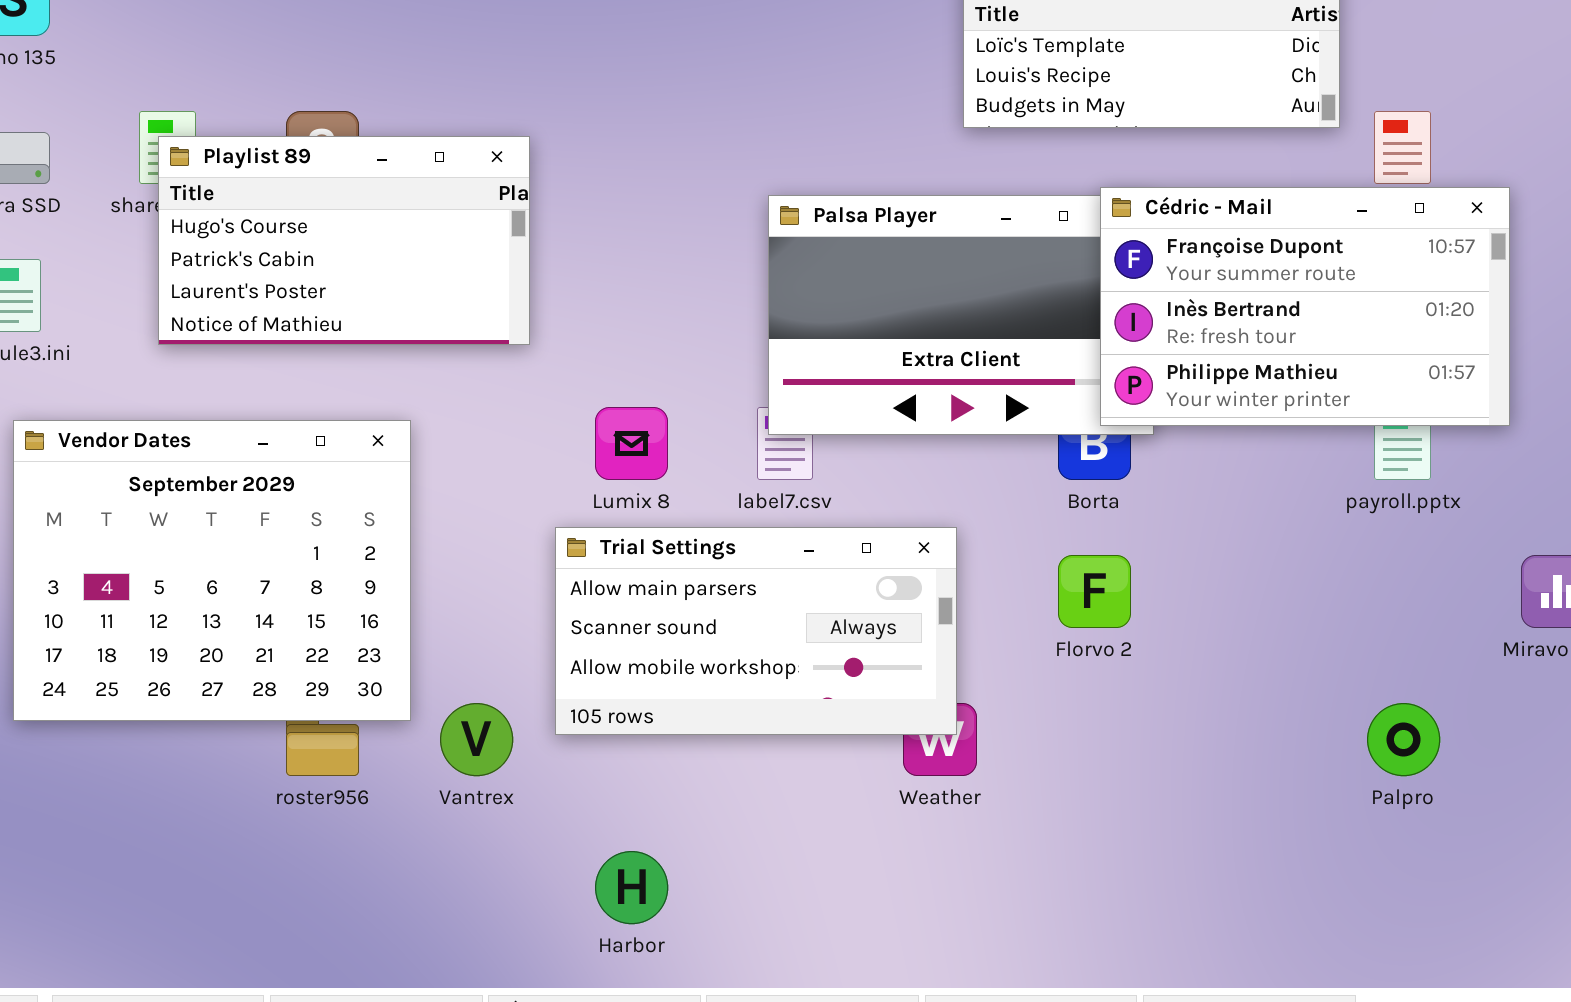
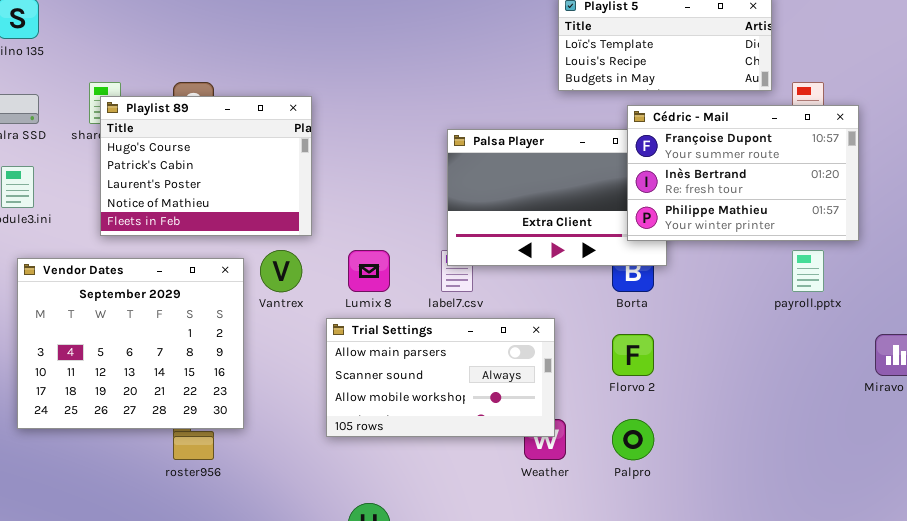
Playlist 89: [158,136,530,345] -> [100,96,312,236], resized
Cédric - Mail: [1100,187,1510,426] -> [627,105,859,241], moved
Vantrex: [440,703,513,776] -> [260,250,302,292], moved
Palpro: [1367,703,1440,776] -> [612,419,654,460], moved

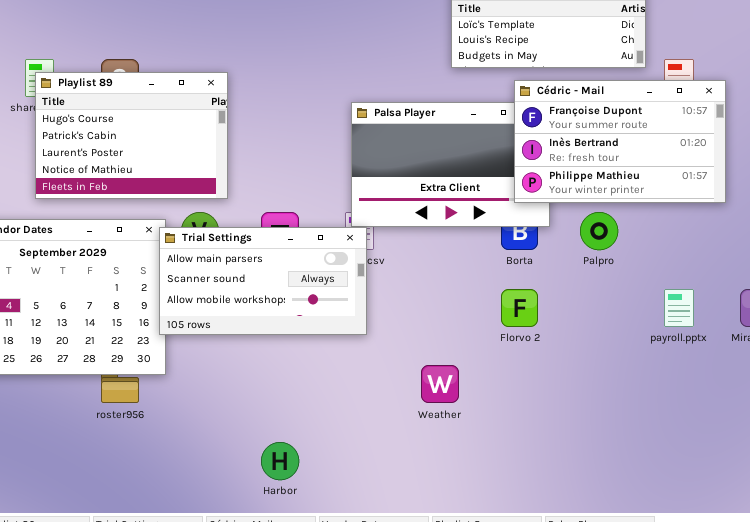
payroll.pptx: [792,250,824,292] -> [664,289,694,327], moved
Trial Settings: [326,318,555,437] -> [159,227,367,335], moved
Palpro: [612,419,654,460] -> [580,212,618,250], moved

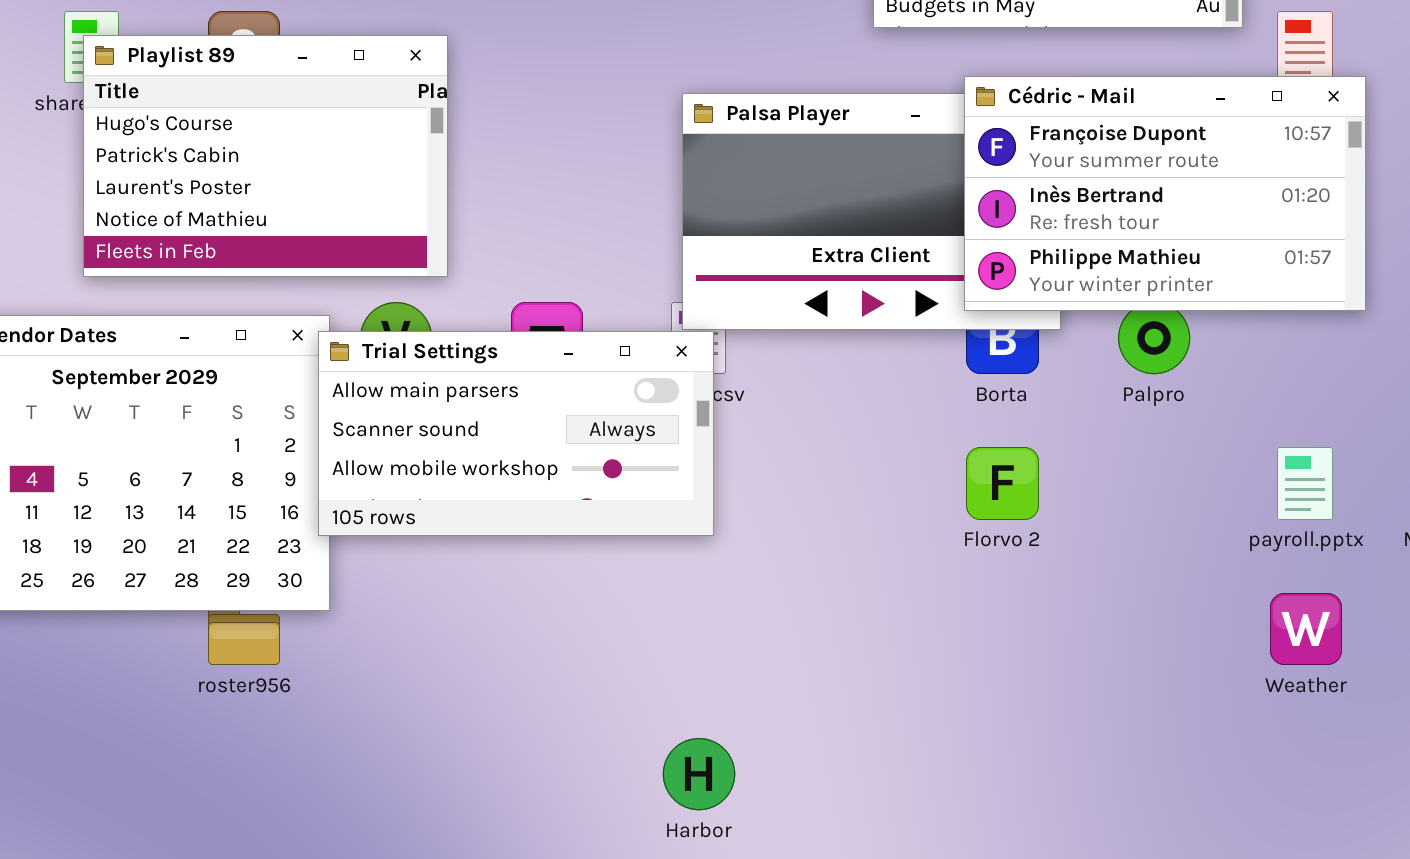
Cédric - Mail: [514,80,726,203] -> [964,76,1366,311], moved
Weather: [421,365,459,403] -> [1270,593,1342,665], moved
Harbor: [261,442,299,480] -> [663,738,735,810], moved

